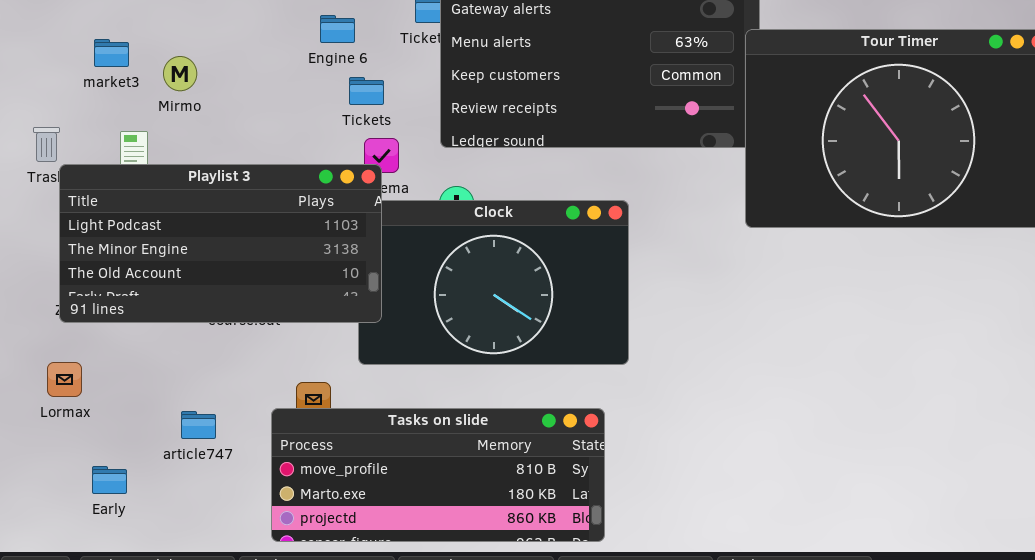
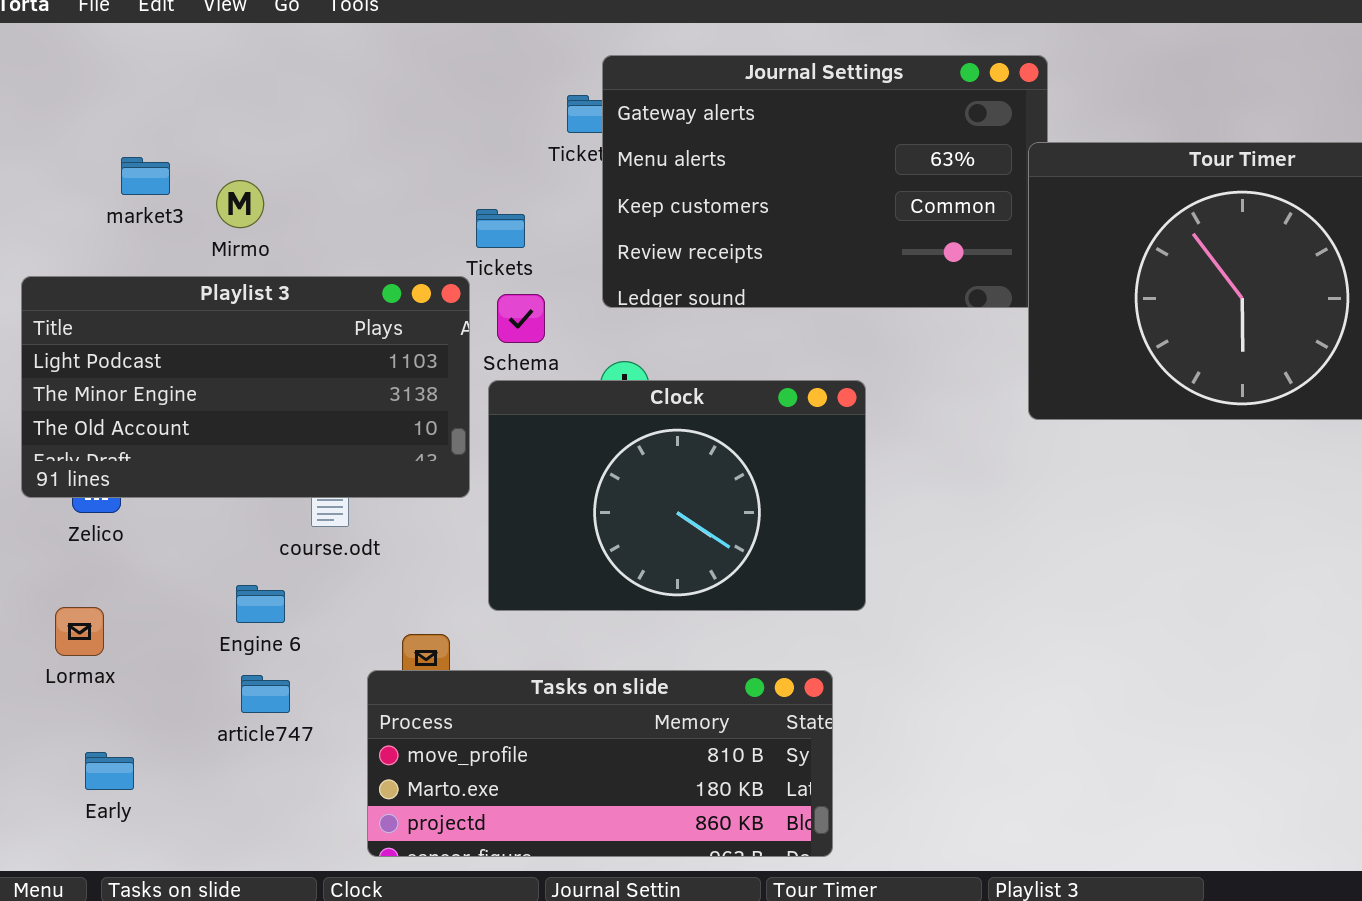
Engine 6: [320,15,355,43] -> [236,585,285,623], moved
Playlist 3: [59,164,382,323] -> [21,276,470,498], moved
Early: [92,466,127,494] -> [85,752,134,790], moved

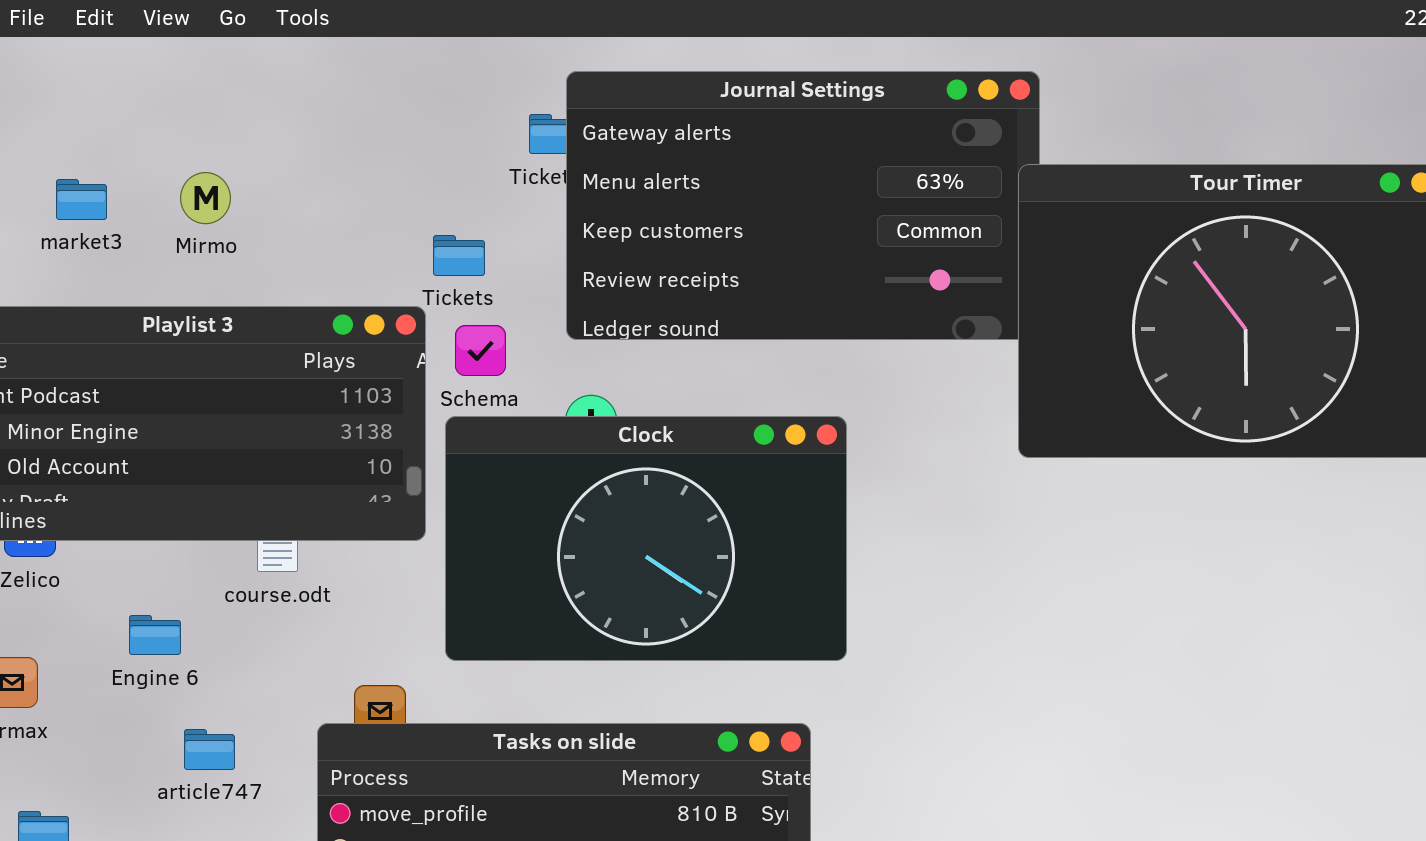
Mirmo: [216,180,264,228] -> [180,172,231,224], moved
Engine 6: [236,585,285,623] -> [129,615,181,655], moved

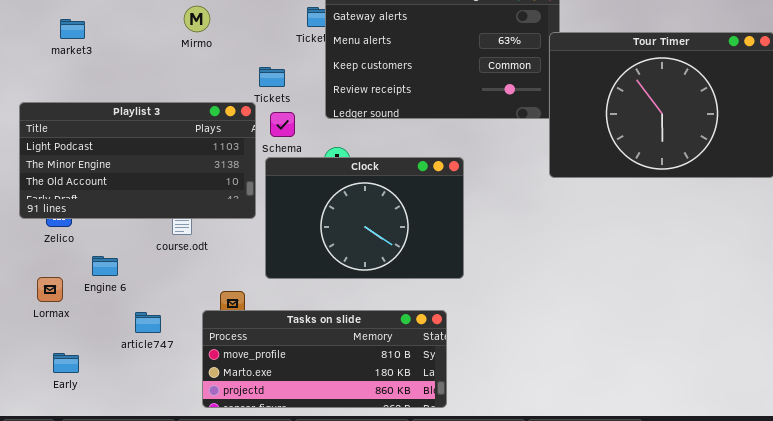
Mirmo: [180,172,231,224] -> [184,6,210,32], moved
market3: [56,179,107,220] -> [60,19,85,39], moved
Engine 6: [129,615,181,655] -> [92,256,118,276], moved

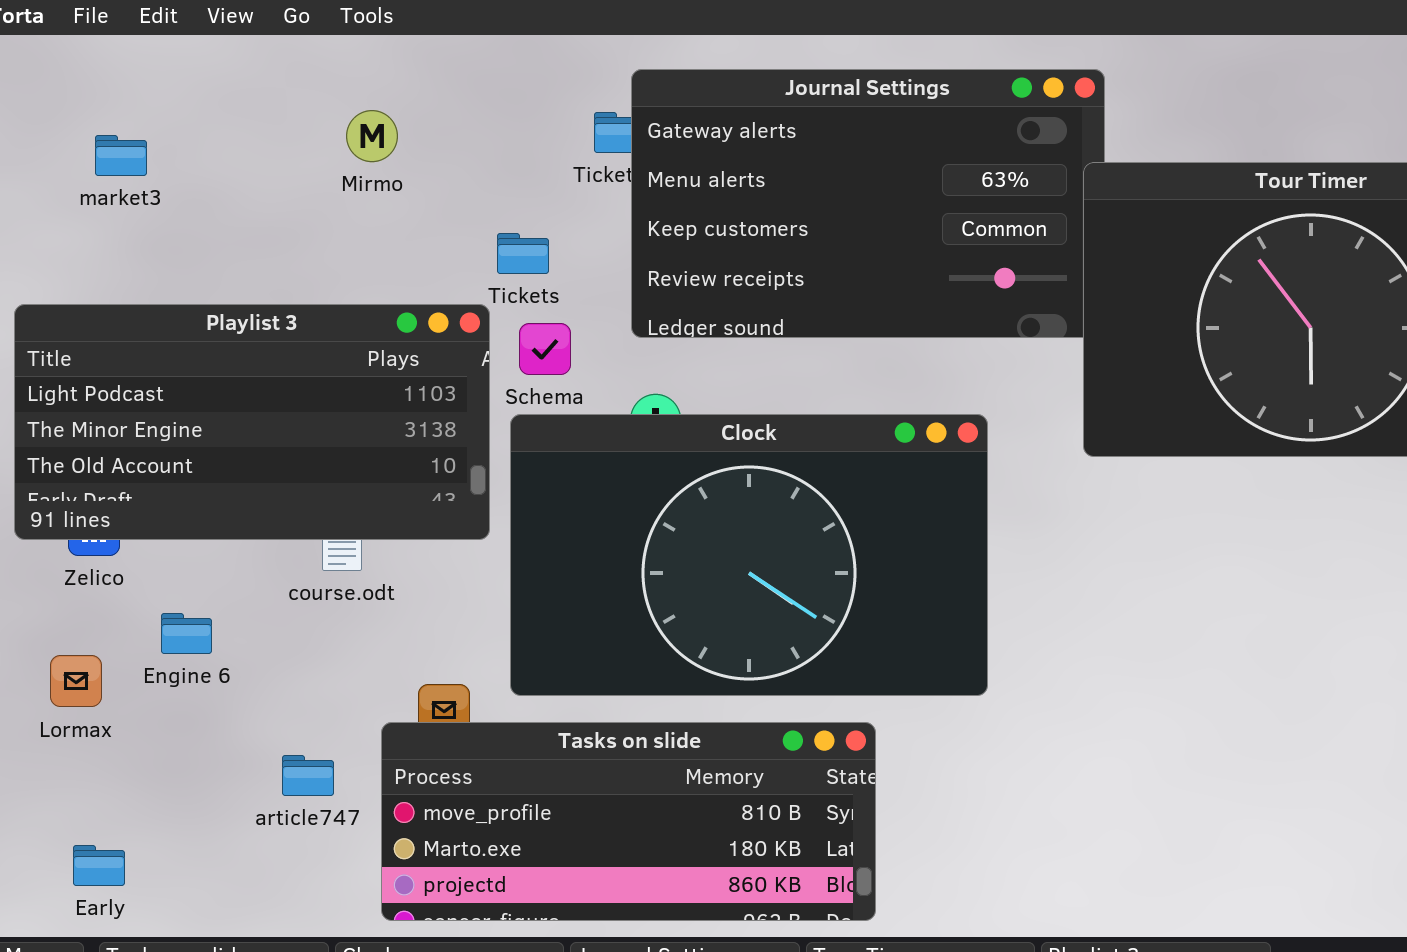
Clock: [265,157,464,279] -> [510,414,988,696], resized
article747: [135,312,161,333] -> [282,755,334,796], moved
Early: [53,353,79,373] -> [73,845,125,886], moved

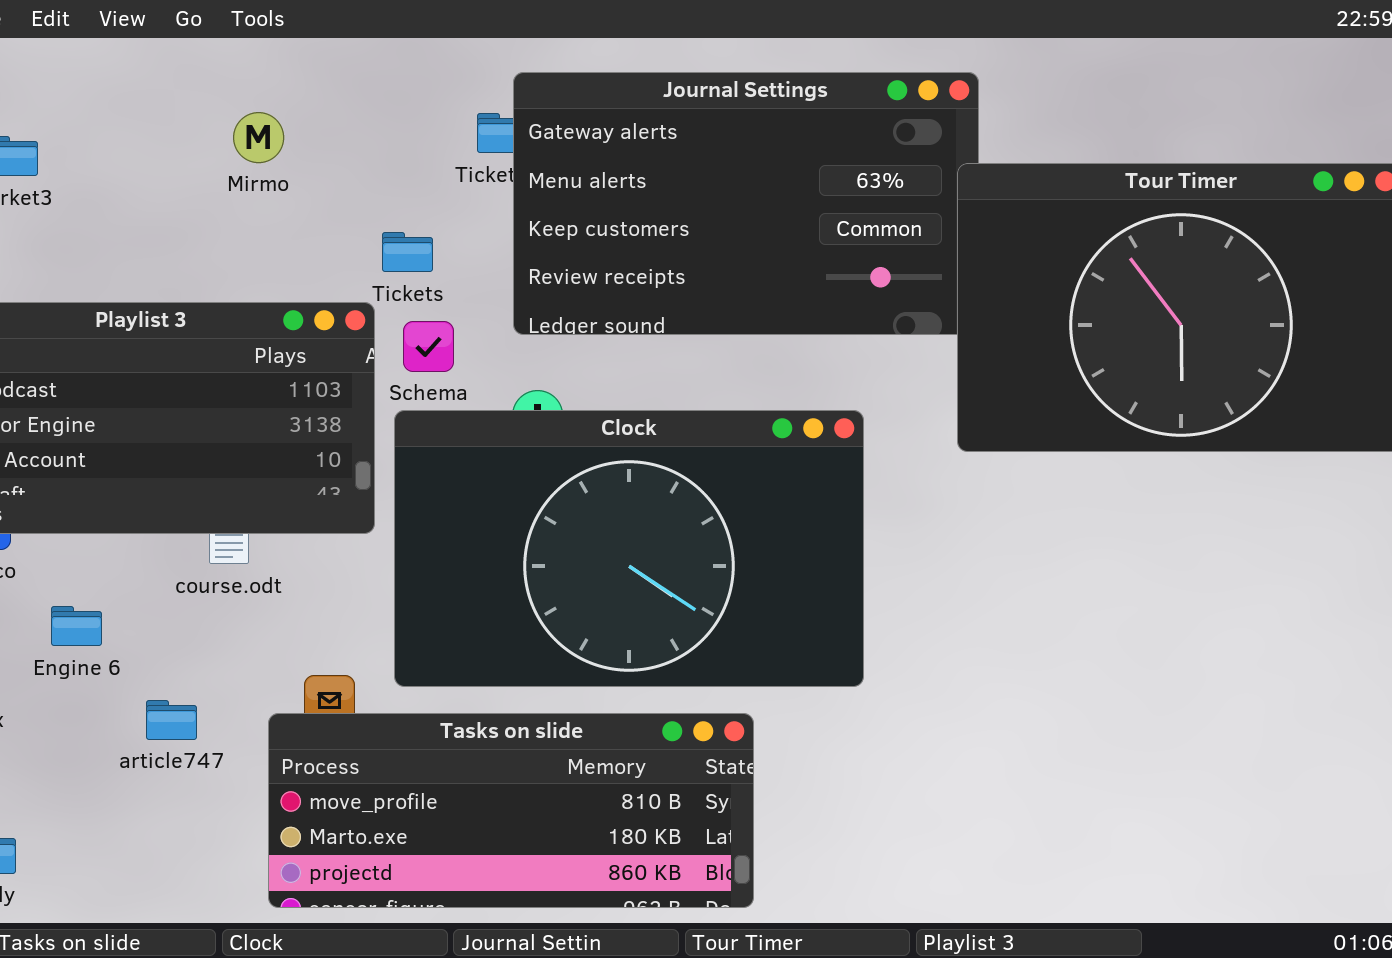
article747: [282,755,334,796] -> [146,700,197,740], moved

